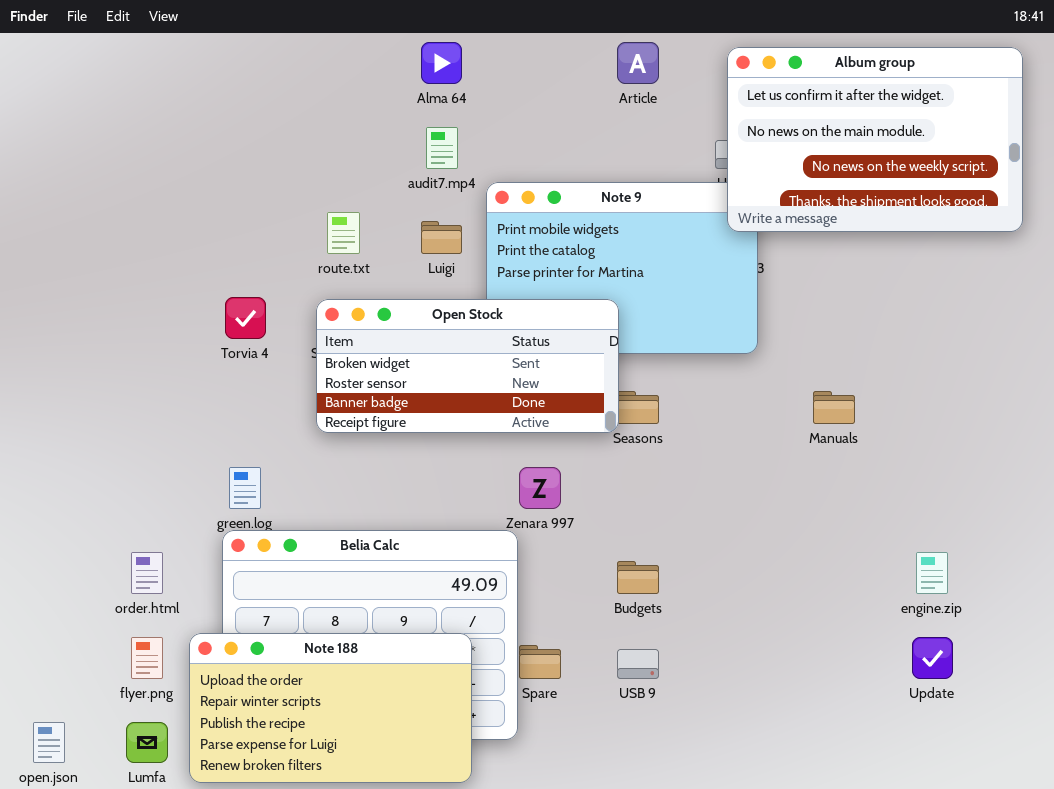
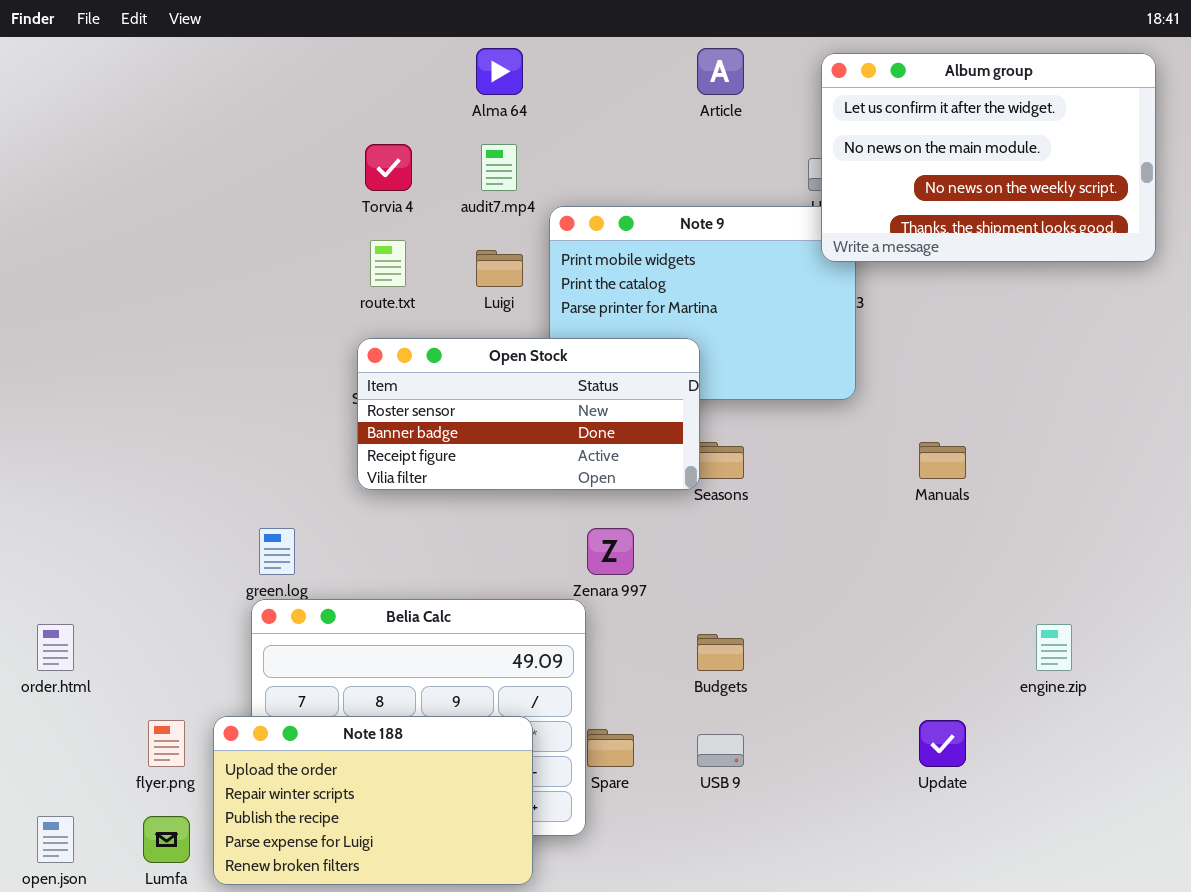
Torvia 4: [225,297,266,339] -> [365,144,412,191], moved
Open Stock: [316,299,619,433] -> [357,338,700,490], scrolled down 1 row
order.html: [131,552,163,594] -> [37,624,74,671], moved
Update: [912,637,953,679] -> [919,720,966,767], moved

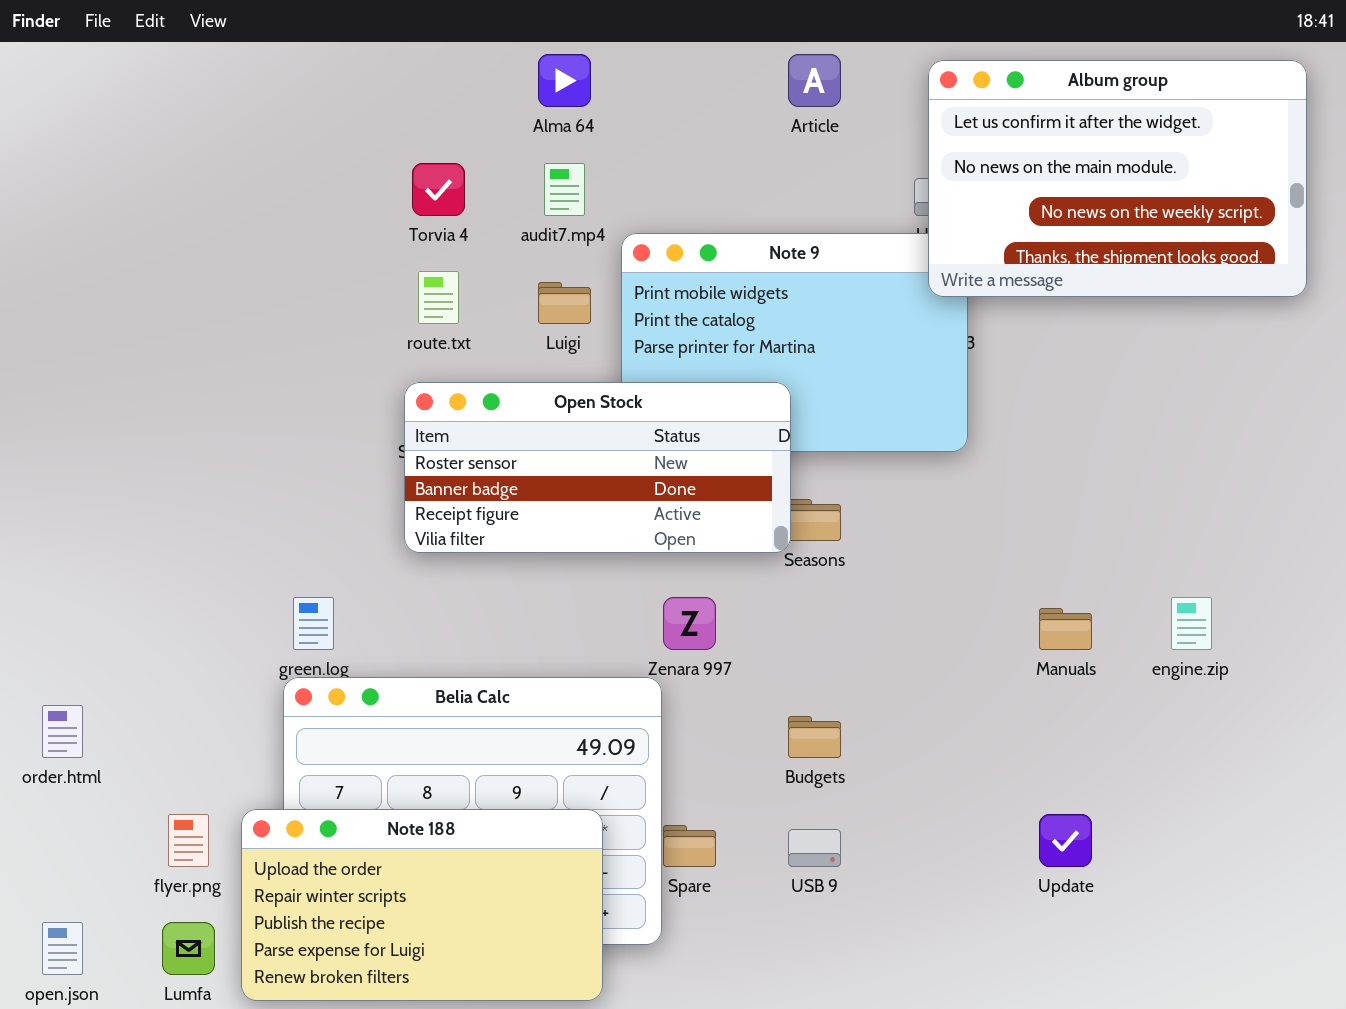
Manuals: [919,442,966,479] -> [1039,608,1092,650], moved
engine.zip: [1036,624,1072,671] -> [1171,597,1212,650], moved

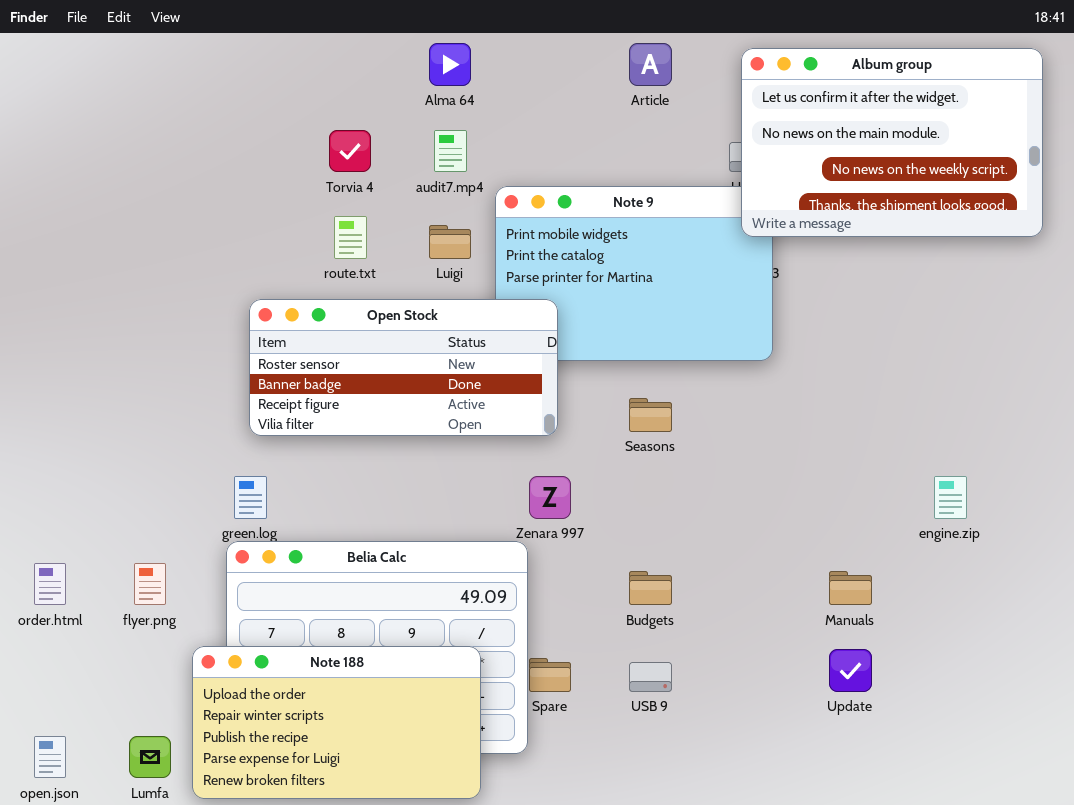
Open Stock: [404,382,791,553] -> [249,299,558,436], moved
Manuals: [1039,608,1092,650] -> [829,571,872,605], moved
flyer.png: [168,814,209,867] -> [134,563,166,605], moved

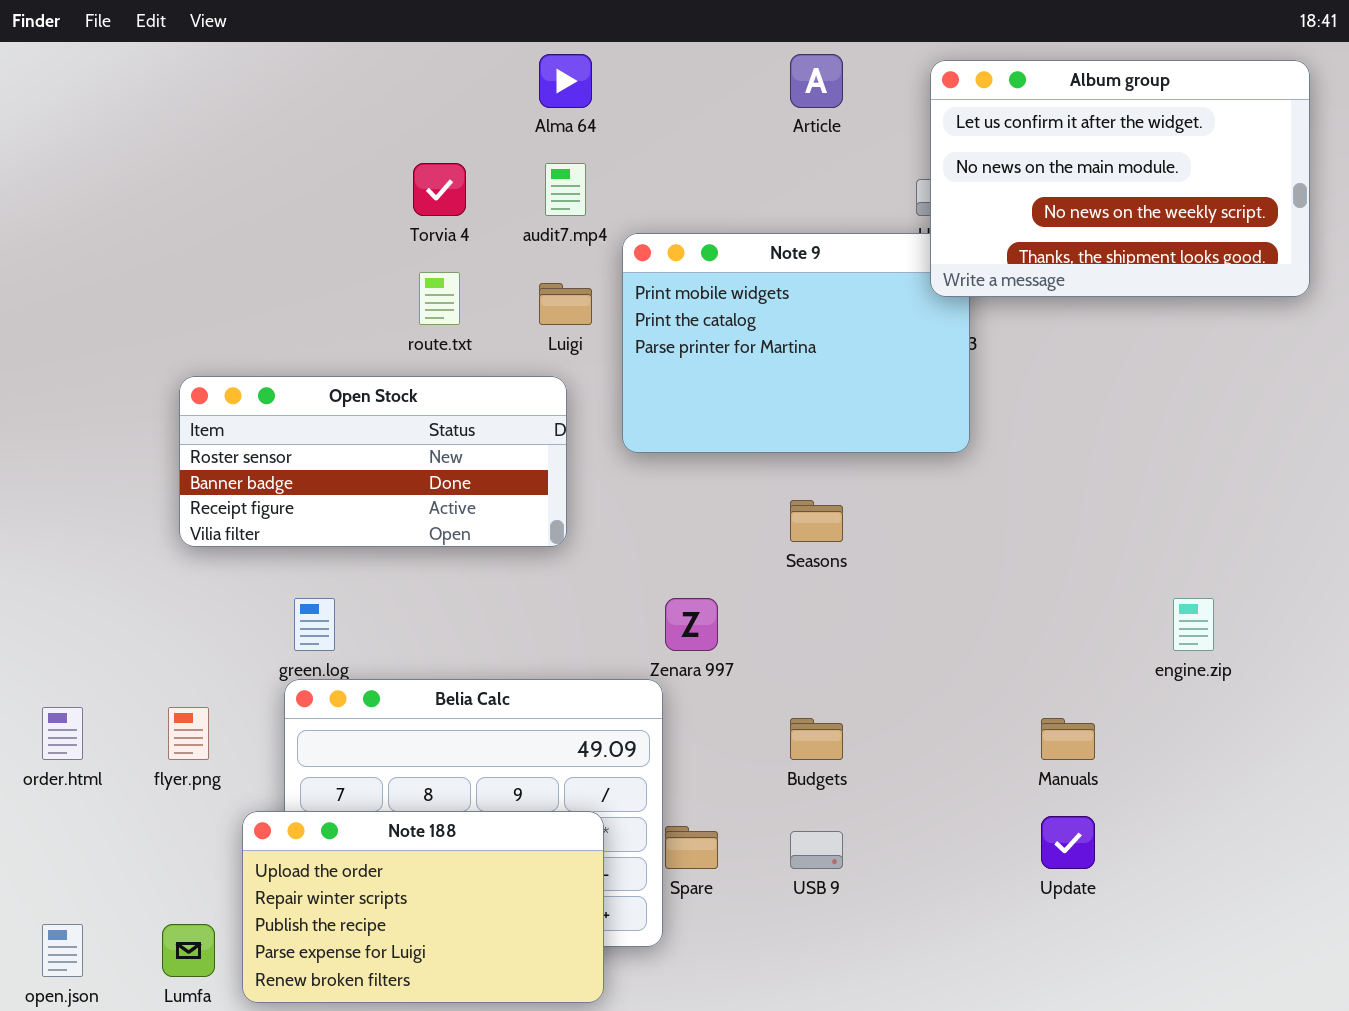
Open Stock: [249,299,558,436] -> [179,376,567,547], moved

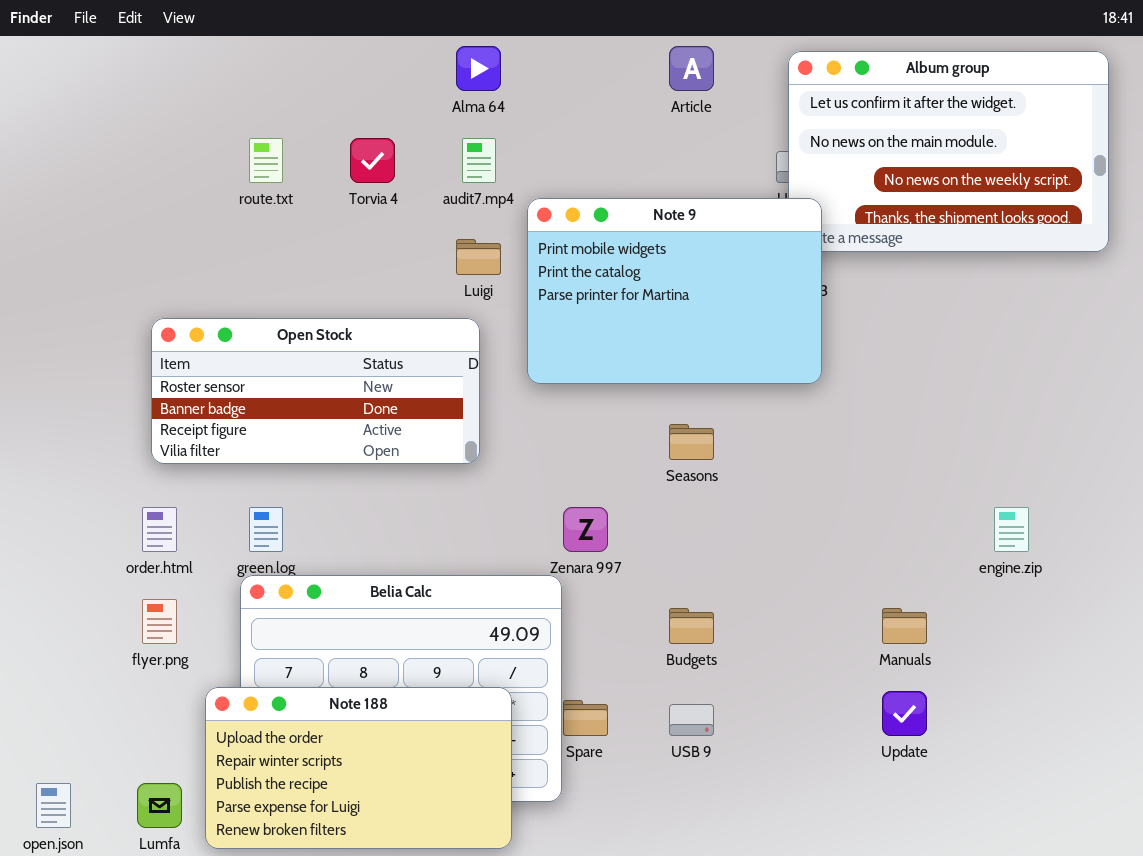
Note 9: [622,233,970,453] -> [527,198,822,384], raised
route.txt: [419,272,460,325] -> [249,138,283,183], moved
order.html: [42,707,83,760] -> [142,507,177,552], moved

